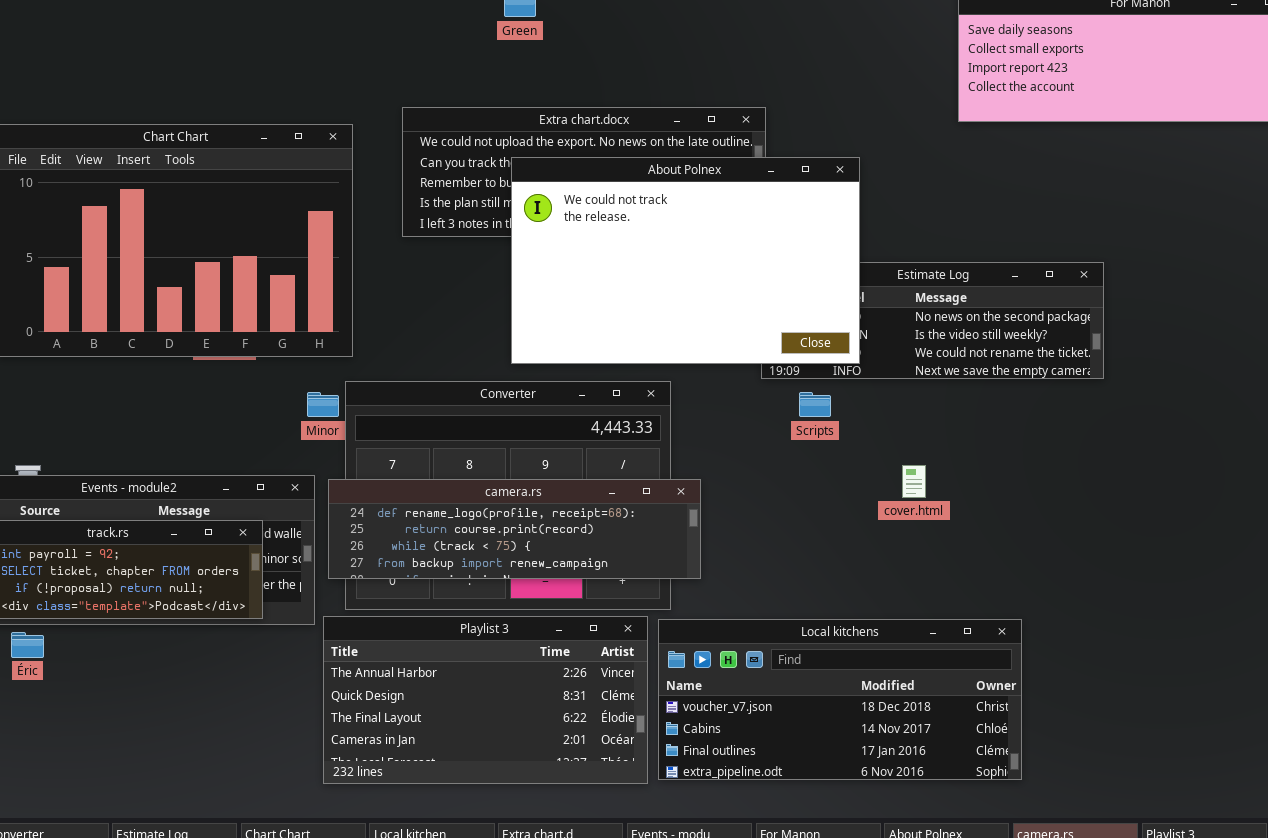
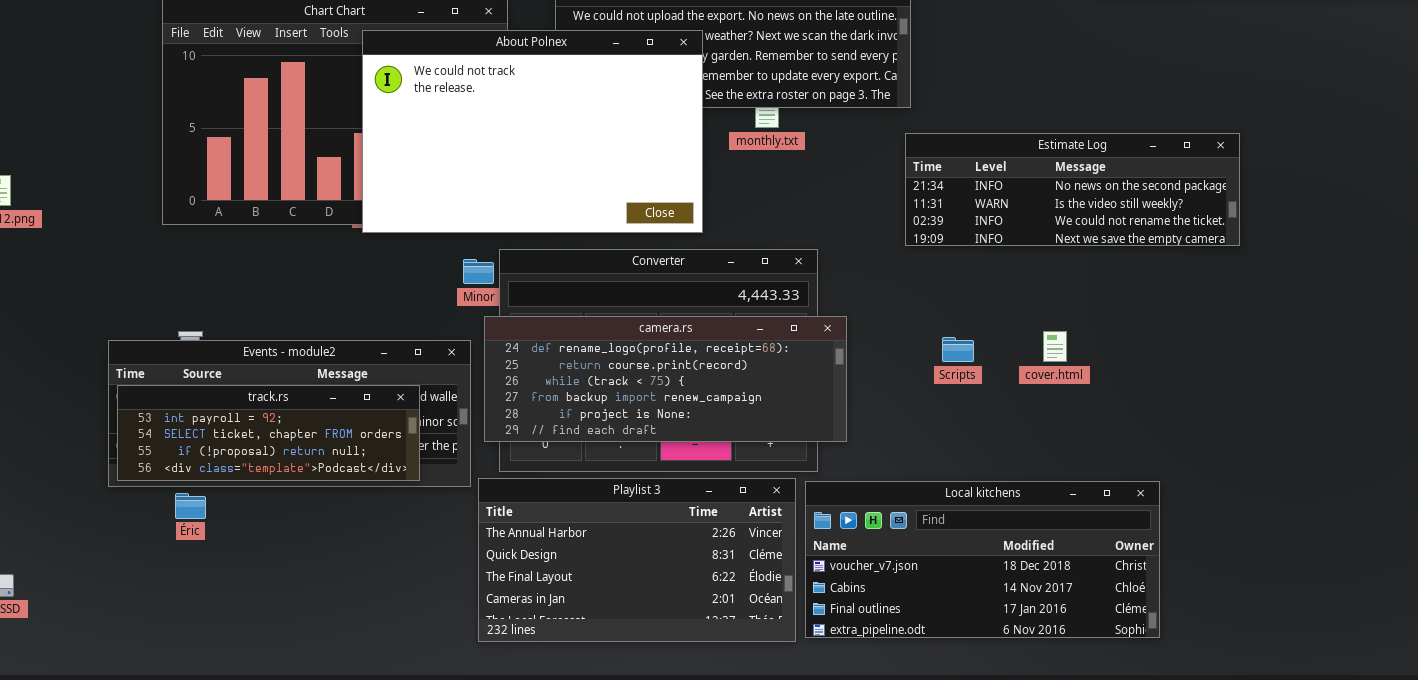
About Polnex: [511,157,860,364] -> [362,30,703,233], moved
Scripts: [799,392,831,417] -> [942,337,974,362], moved
camera.rs: [328,479,701,579] -> [484,316,847,442], resized

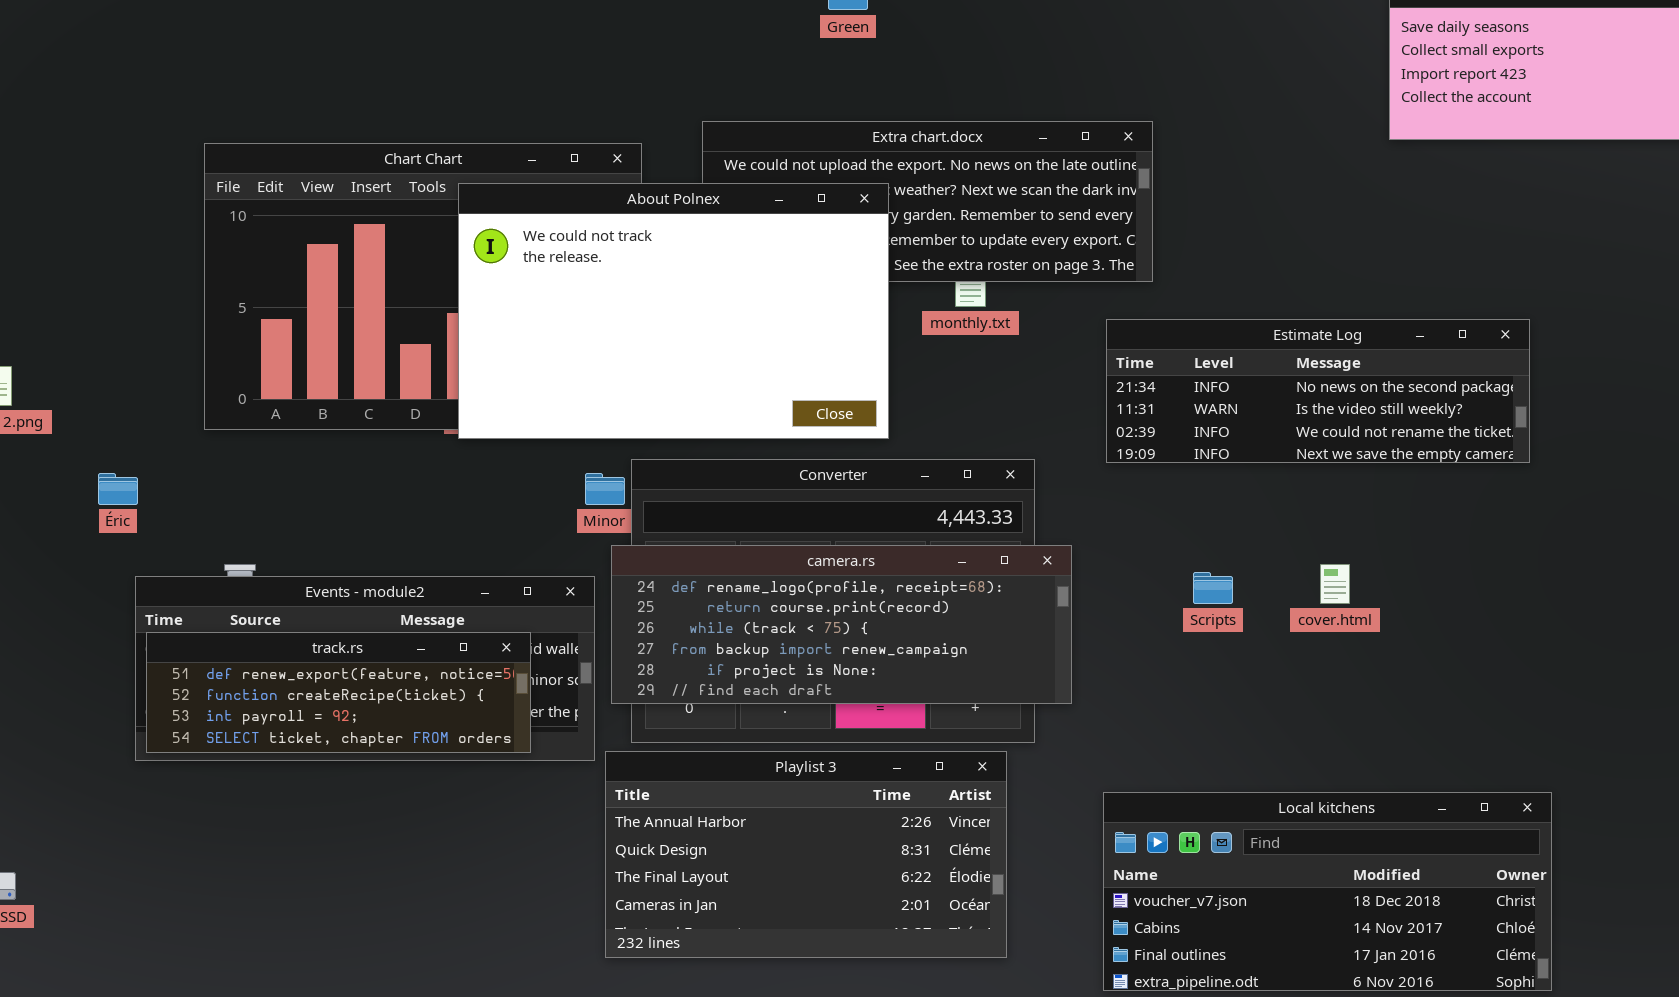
Estimate Log: [905,133,1240,246] -> [1106,319,1530,463], moved
track.rs: [117,385,420,481] -> [146,632,531,753], scrolled up 2 rows
Local kitchens: [805,481,1160,638] -> [1103,792,1552,991], moved
Éric: [175,493,206,519] -> [98,473,138,505], moved

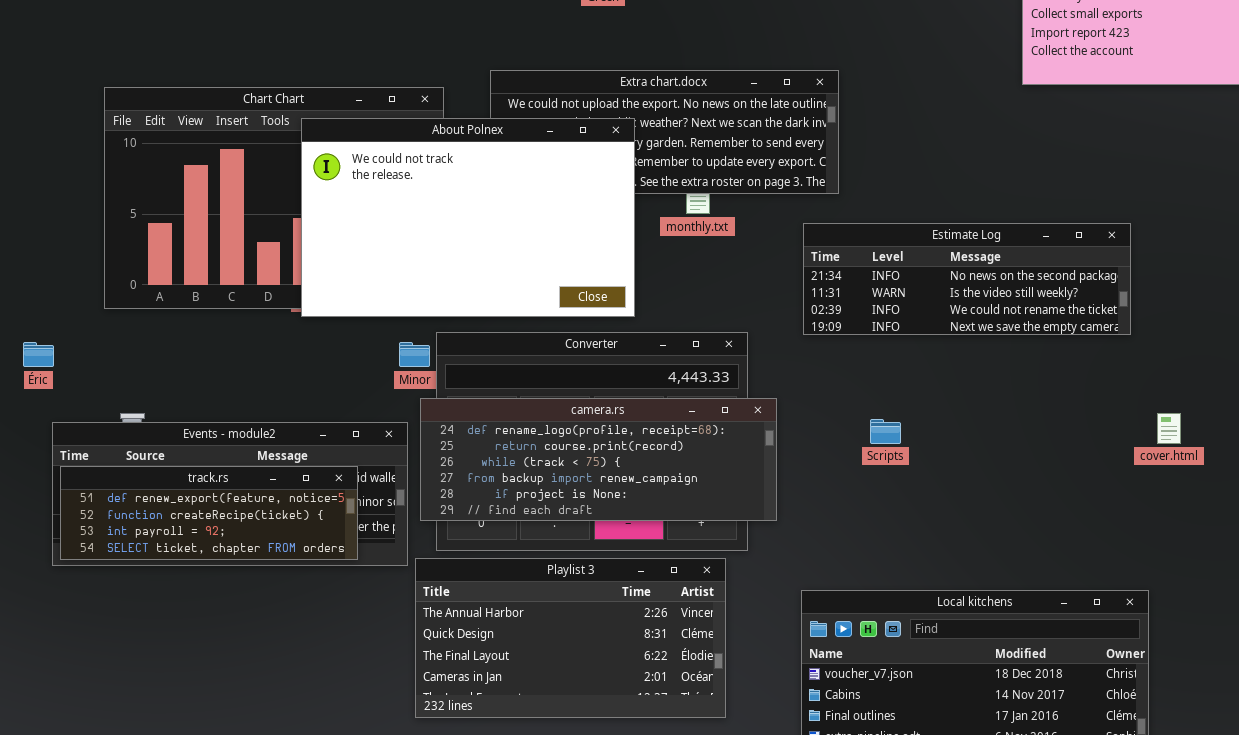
cover.html: [1320,564,1350,604] -> [1157,413,1181,444], moved

